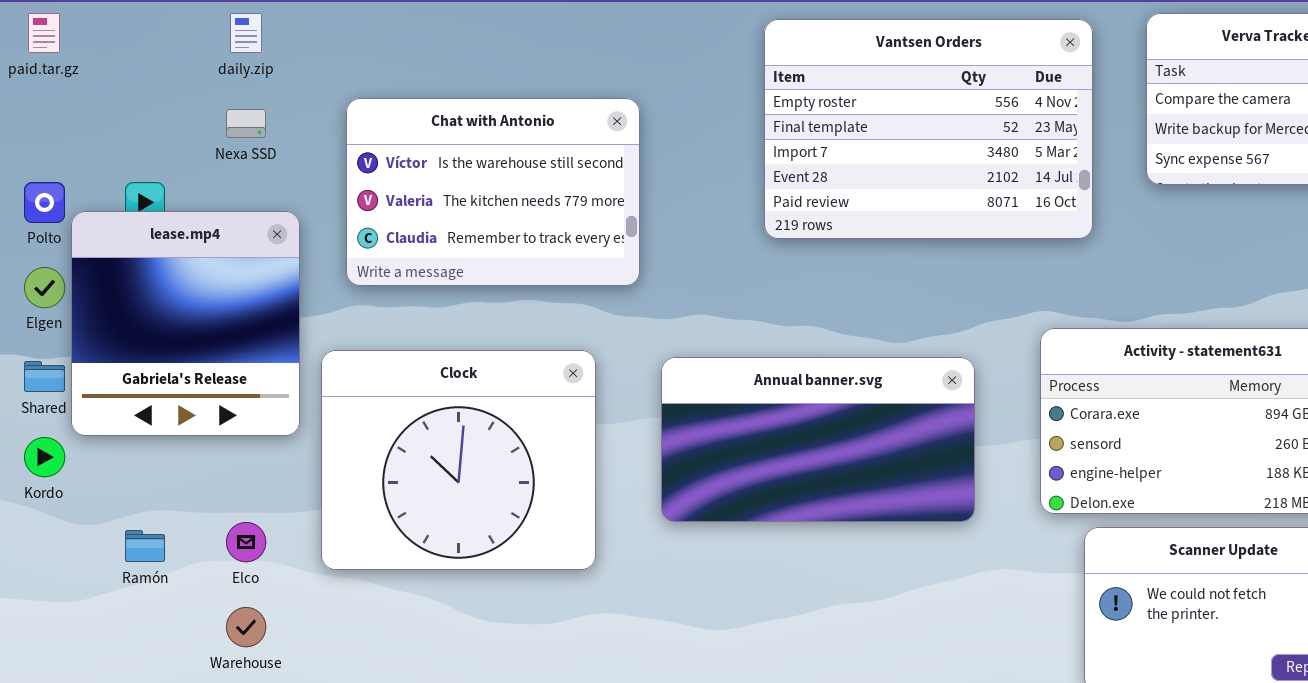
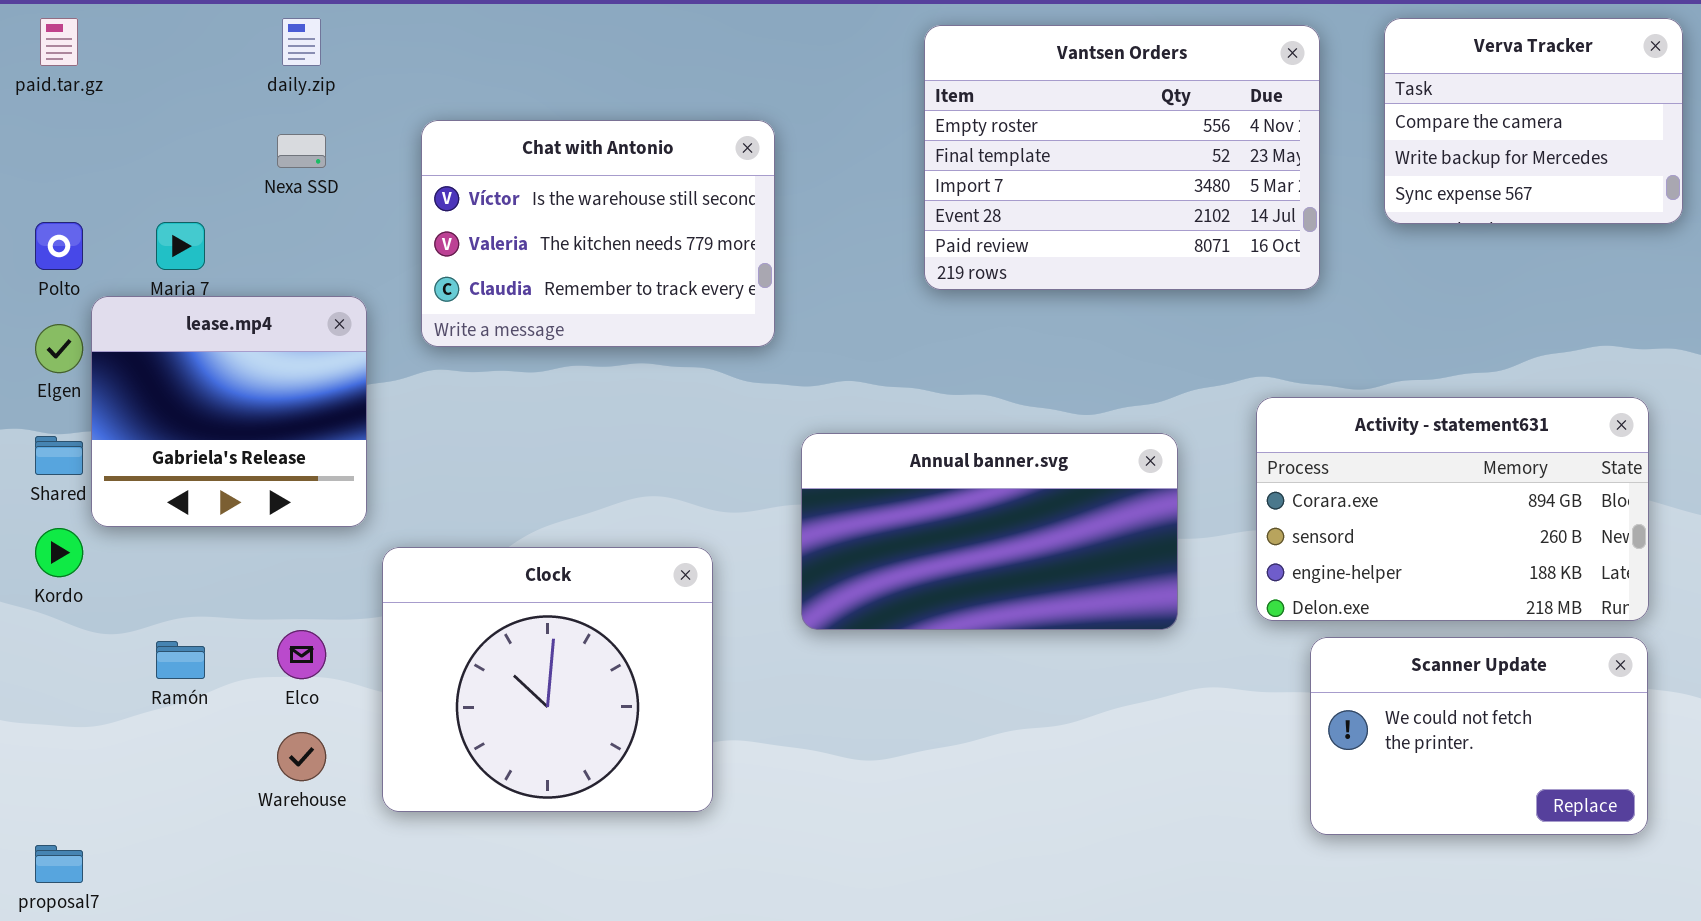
lease.mp4: [71,211,300,436] -> [91,296,367,527], resized
Clock: [321,350,596,570] -> [382,547,713,812], moved

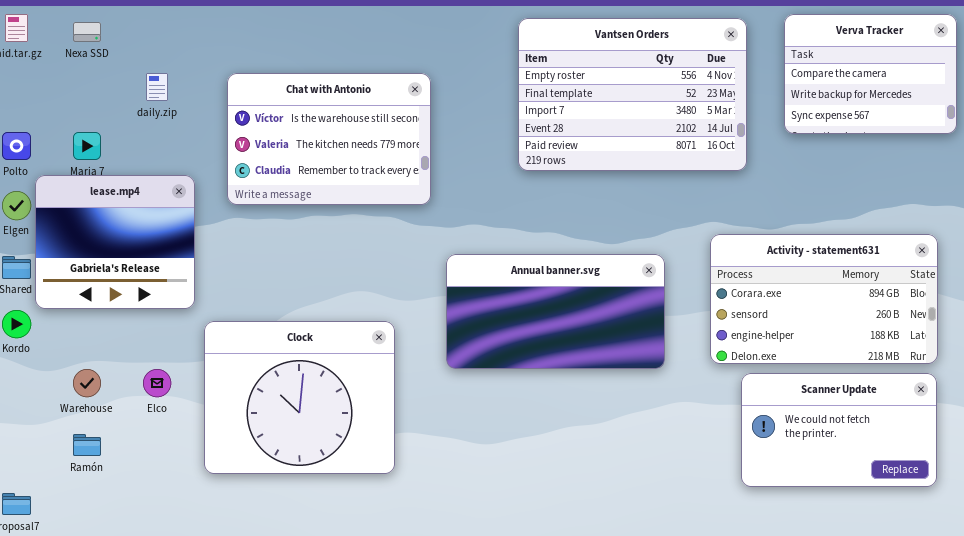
daily.zip: [282,18,321,66] -> [146,73,168,101], moved
Nexa SSD: [277,134,326,168] -> [73,22,101,42], moved
Ramón: [156,641,205,679] -> [73,434,101,456], moved
Warehouse: [277,732,326,781] -> [73,369,101,397], moved

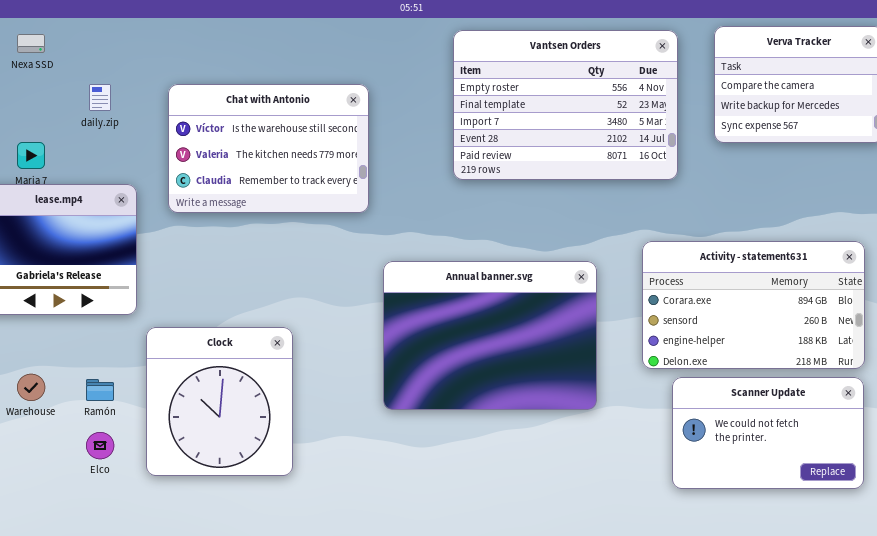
Annual banner.svg: [446,254,665,369] -> [383,261,597,410], resized
Clock: [204,321,395,474] -> [146,327,293,476], resized
Elco: [143,369,171,397] -> [86,432,114,459], moved
Ramón: [73,434,101,456] -> [86,379,114,401], moved

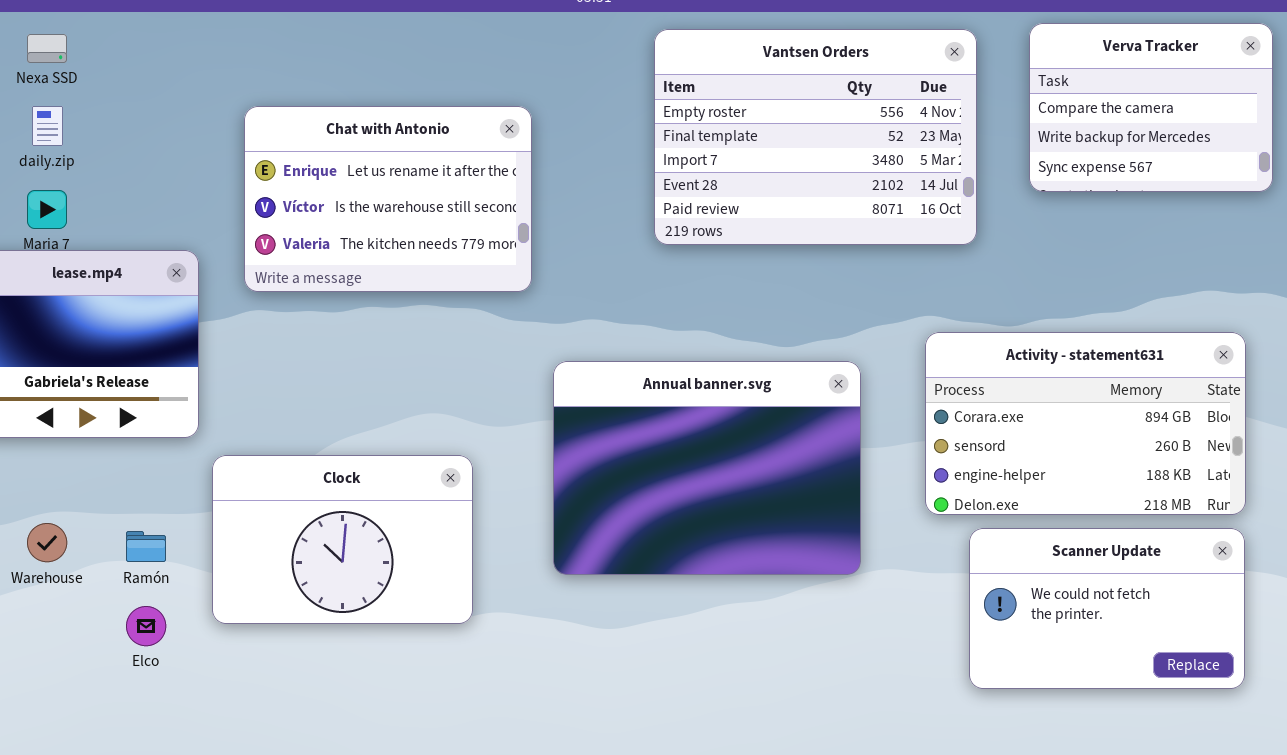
daily.zip: [89,84,111,111] -> [32,106,63,146], moved
Chat with Antonio: [168,84,369,213] -> [244,106,532,292], scrolled up 1 row
Clock: [146,327,293,476] -> [212,455,473,624], resized

